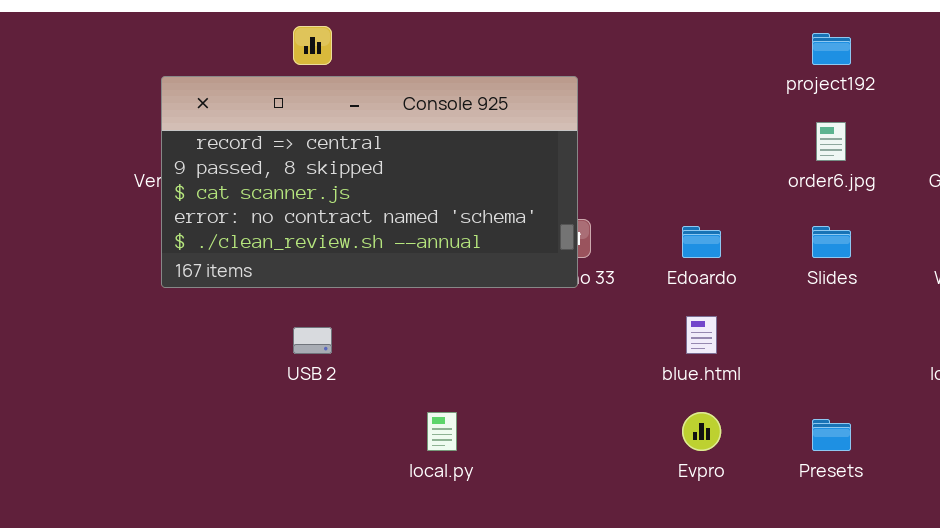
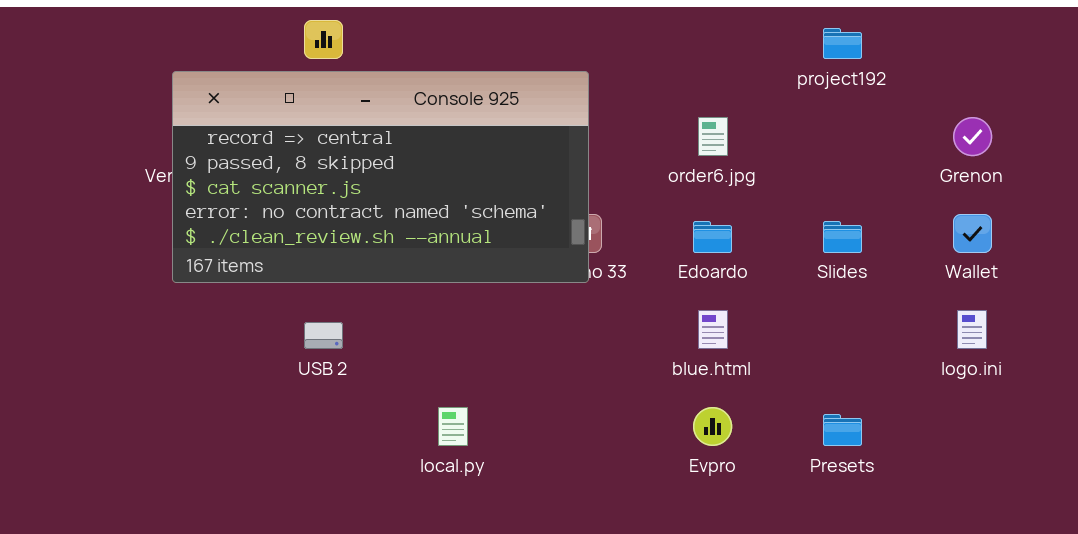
order6.jpg: [816,122,846,161] -> [698,117,728,156], moved

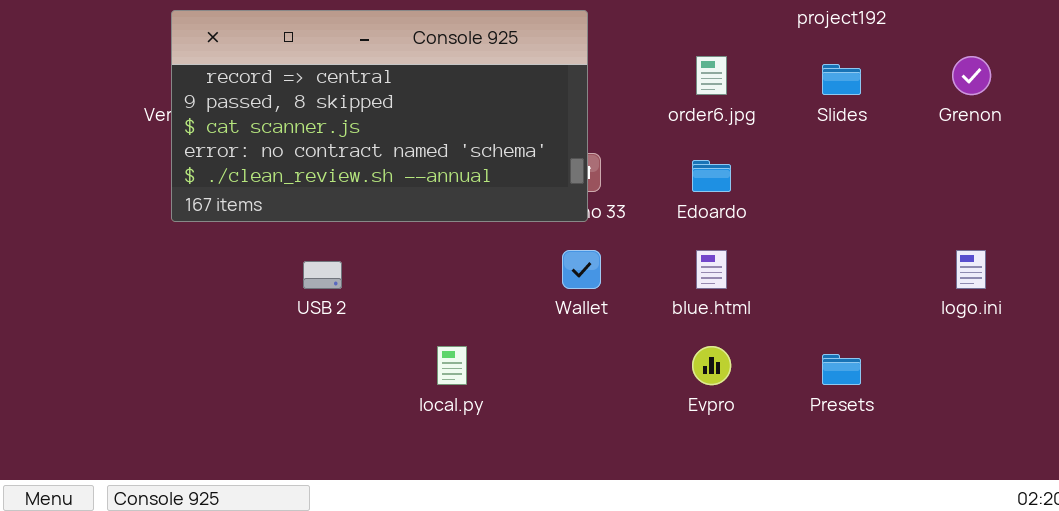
Wallet: [953,214,992,253] -> [562,250,601,289], moved
Slides: [823,221,862,253] -> [822,64,861,95], moved

